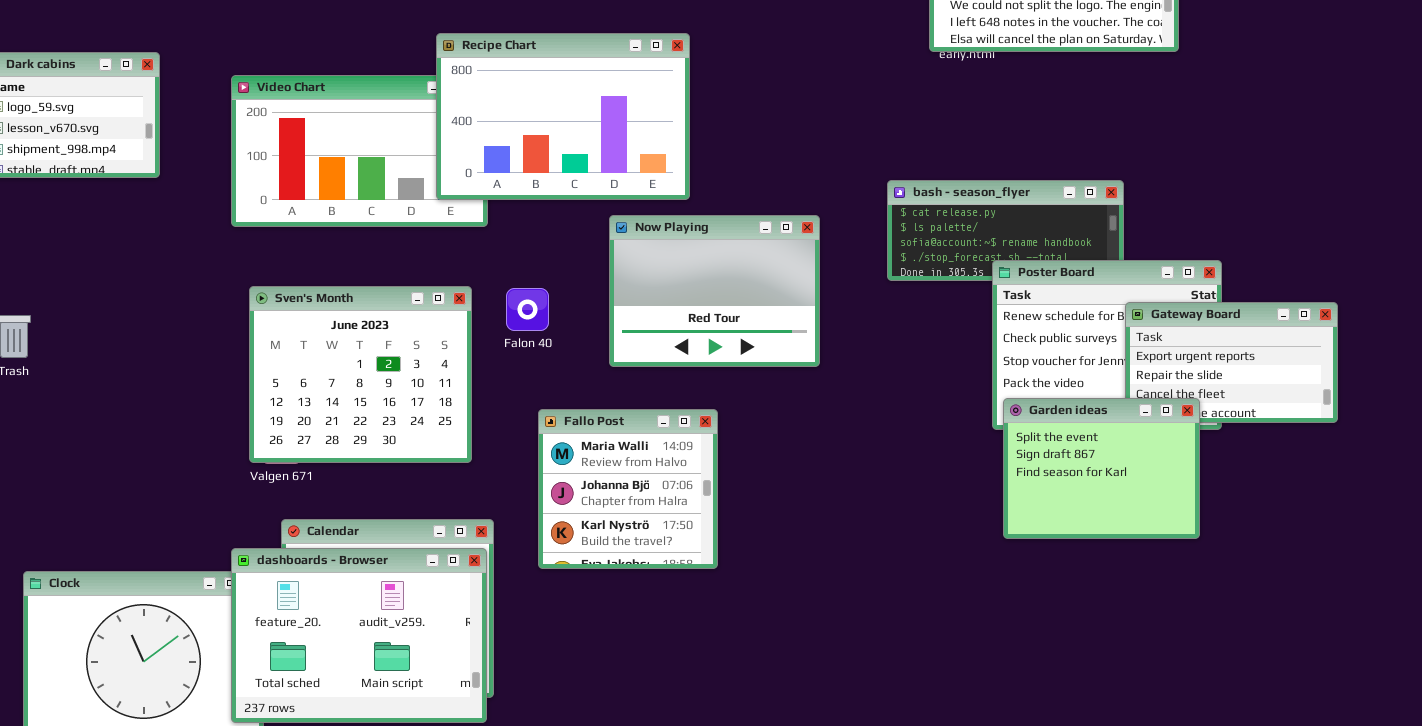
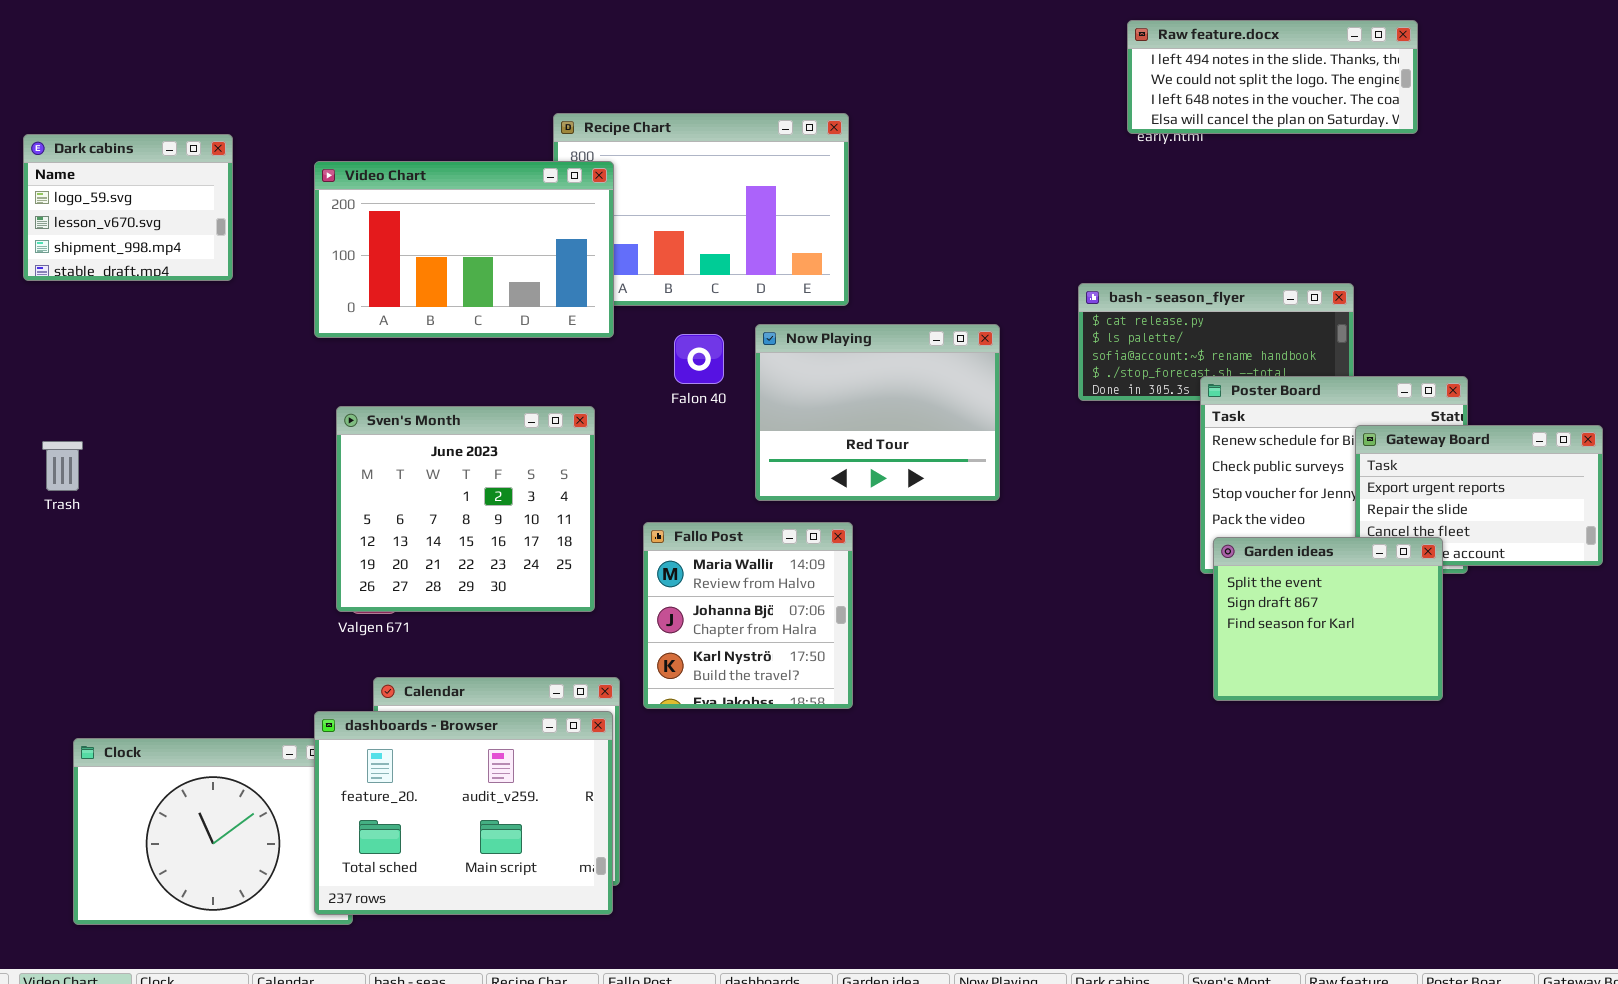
Video Chart: [231,75,488,227] -> [314,161,614,338], raised
Falon 40: [506,288,549,331] -> [674,334,724,384], moved
Fallo Post: [538,409,718,569] -> [643,522,853,709], moved

